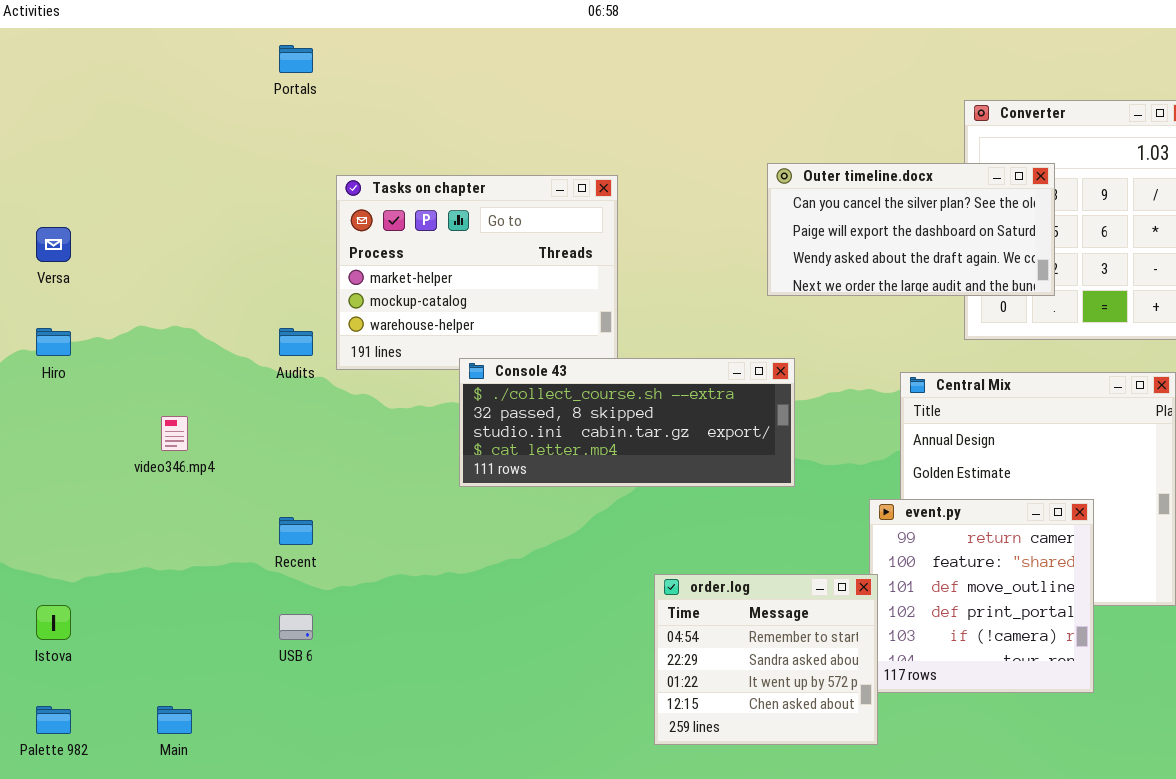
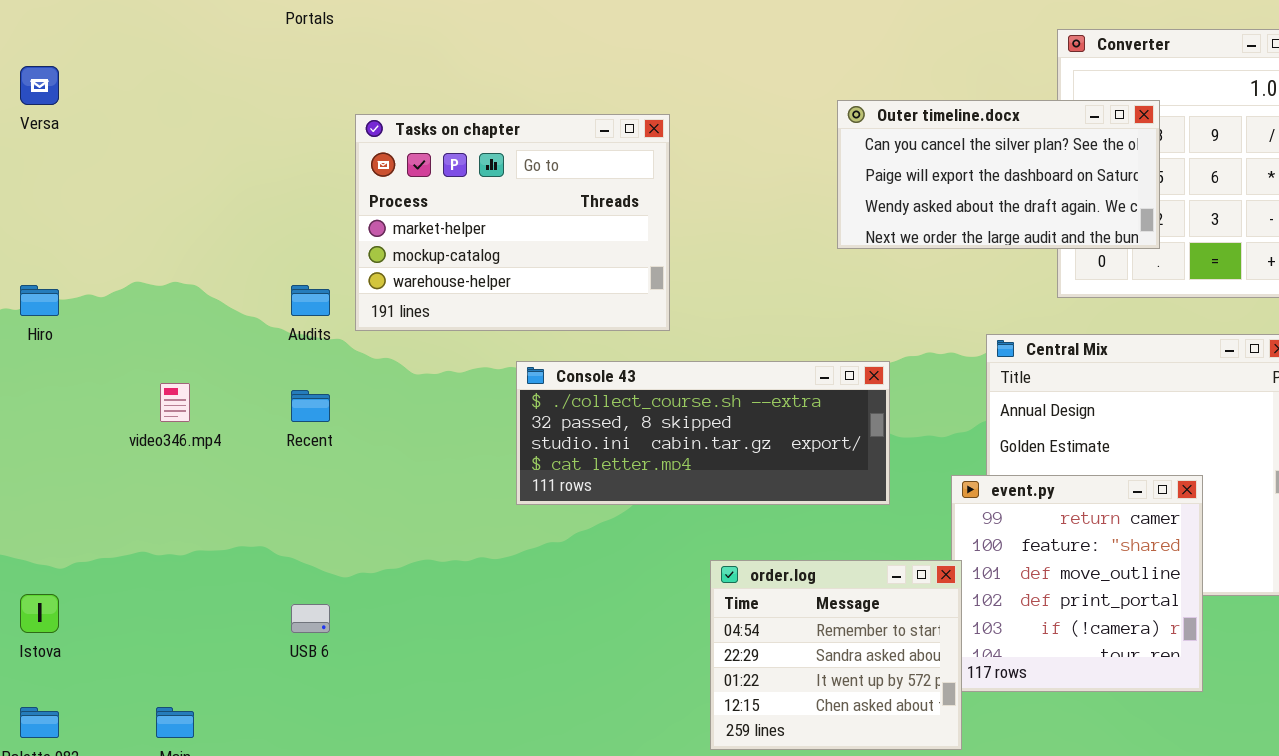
Versa: [36,227,71,262] -> [20,66,59,105], moved
Console 43: [459,358,795,487] -> [516,361,890,505], moved
Recent: [279,517,313,545] -> [291,390,330,422], moved

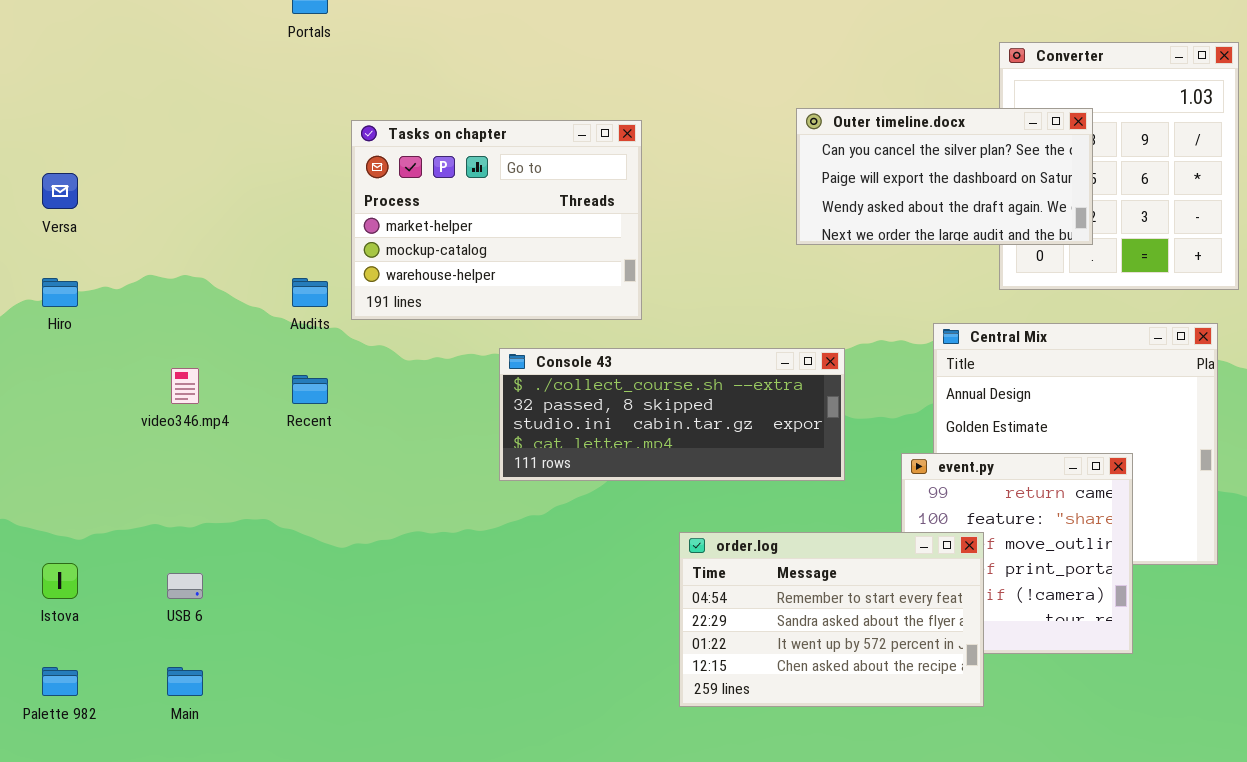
Versa: [20,66,59,105] -> [42,173,78,209], moved
order.log: [710,560,962,750] -> [679,532,984,707], resized
USB 6: [291,604,330,633] -> [167,573,203,599], moved

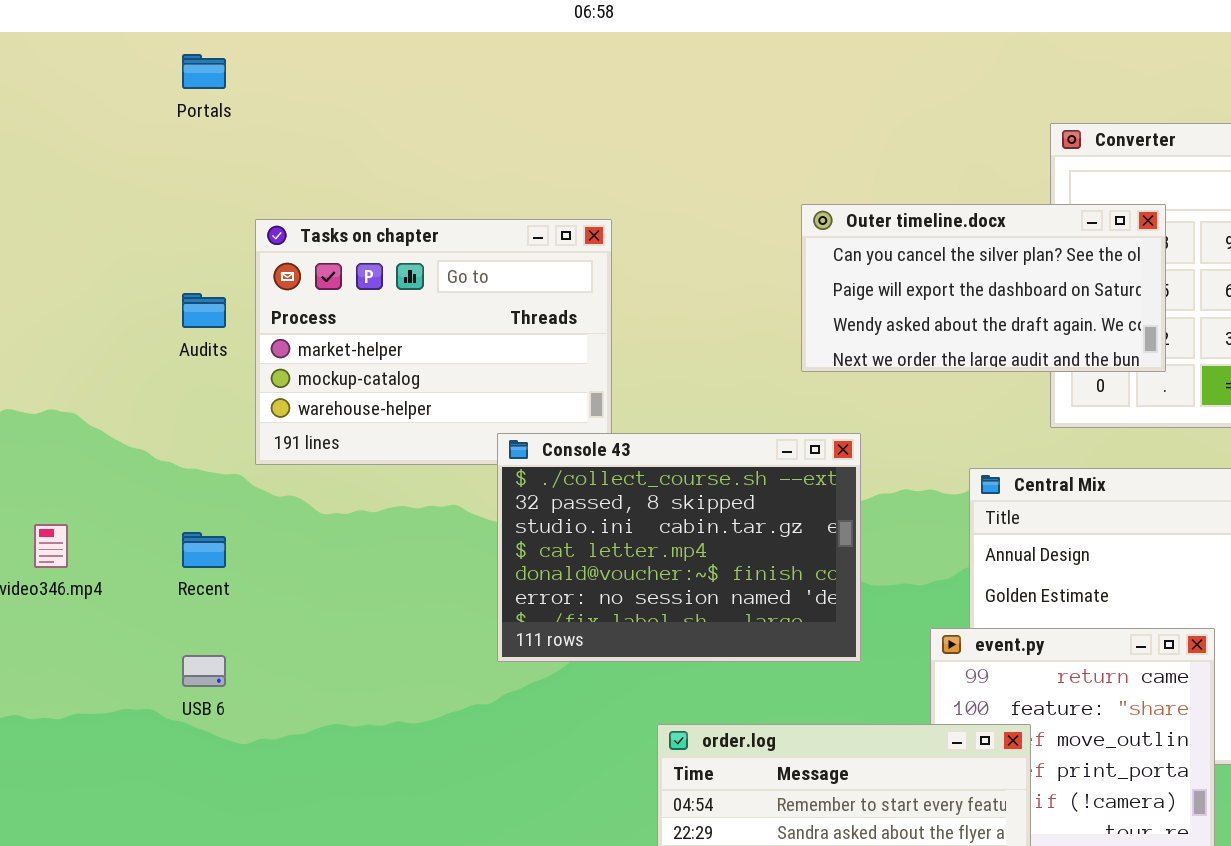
Audits: [292,278,328,307] -> [182,293,226,328], moved
Console 43: [499,348,845,481] -> [497,433,861,662], resized
USB 6: [167,573,203,599] -> [182,655,226,687], moved

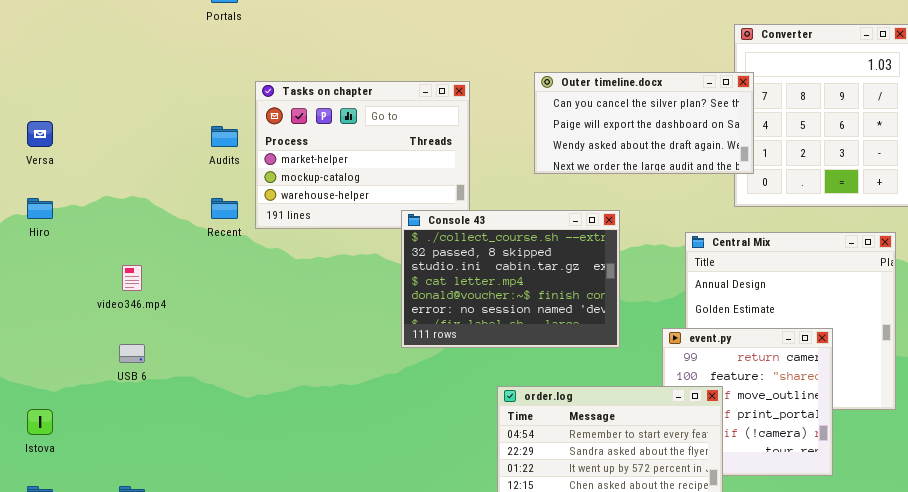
Outer timeline.docx: [801,204,1166,372] -> [534,72,754,174], moved
Recent: [182,532,226,568] -> [211,198,238,219], moved
USB 6: [182,655,226,687] -> [119,344,145,363], moved

